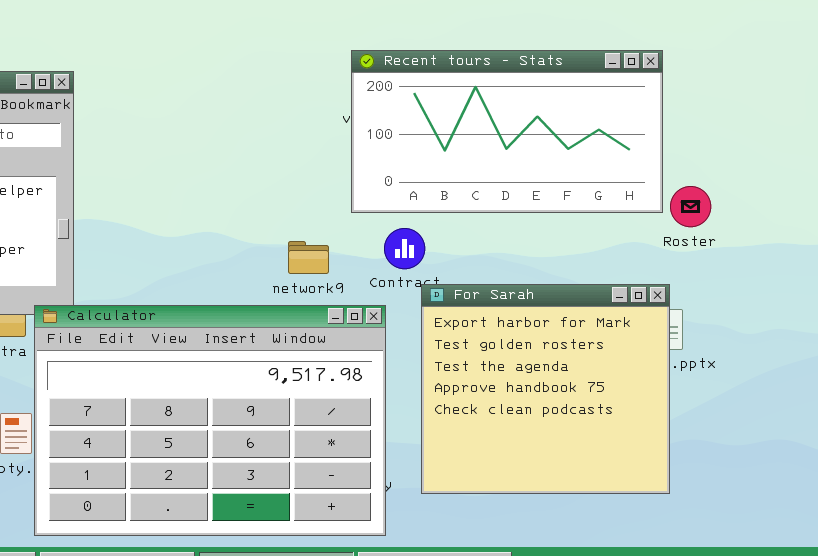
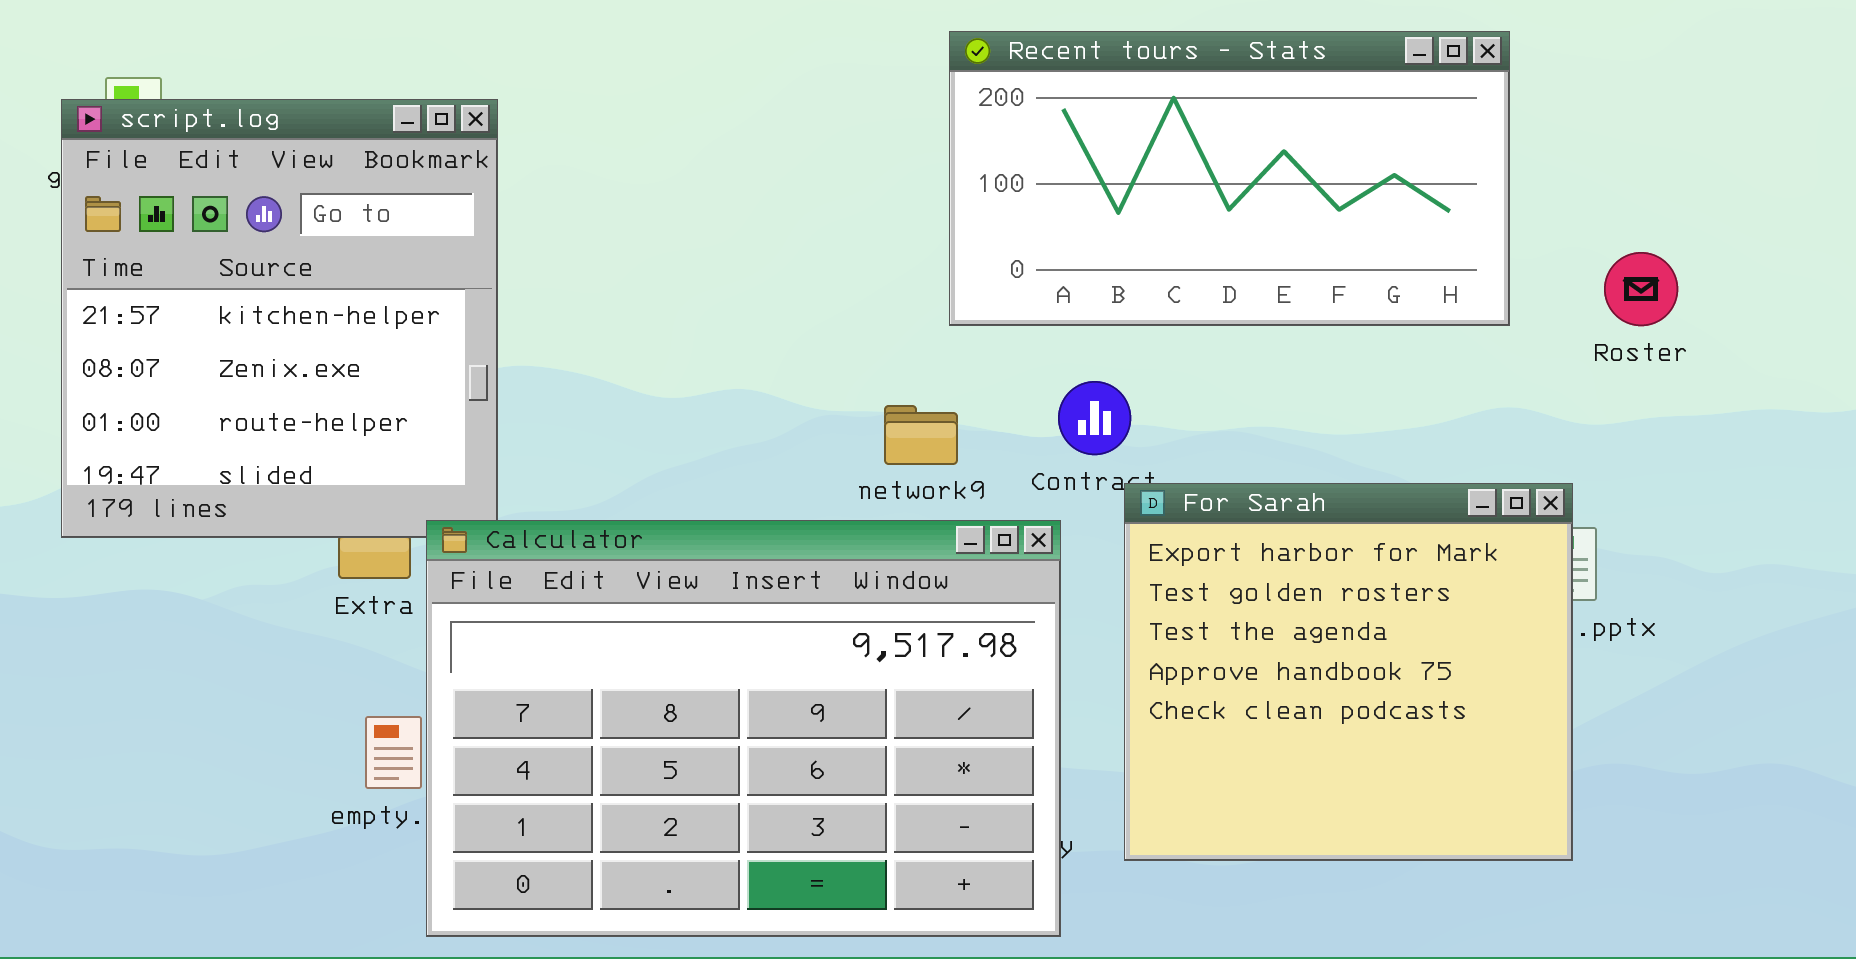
Recent tours - Stats: [351,50,663,213] -> [949,31,1510,326], moved
Roster: [670,186,711,227] -> [1604,252,1678,326], moved

